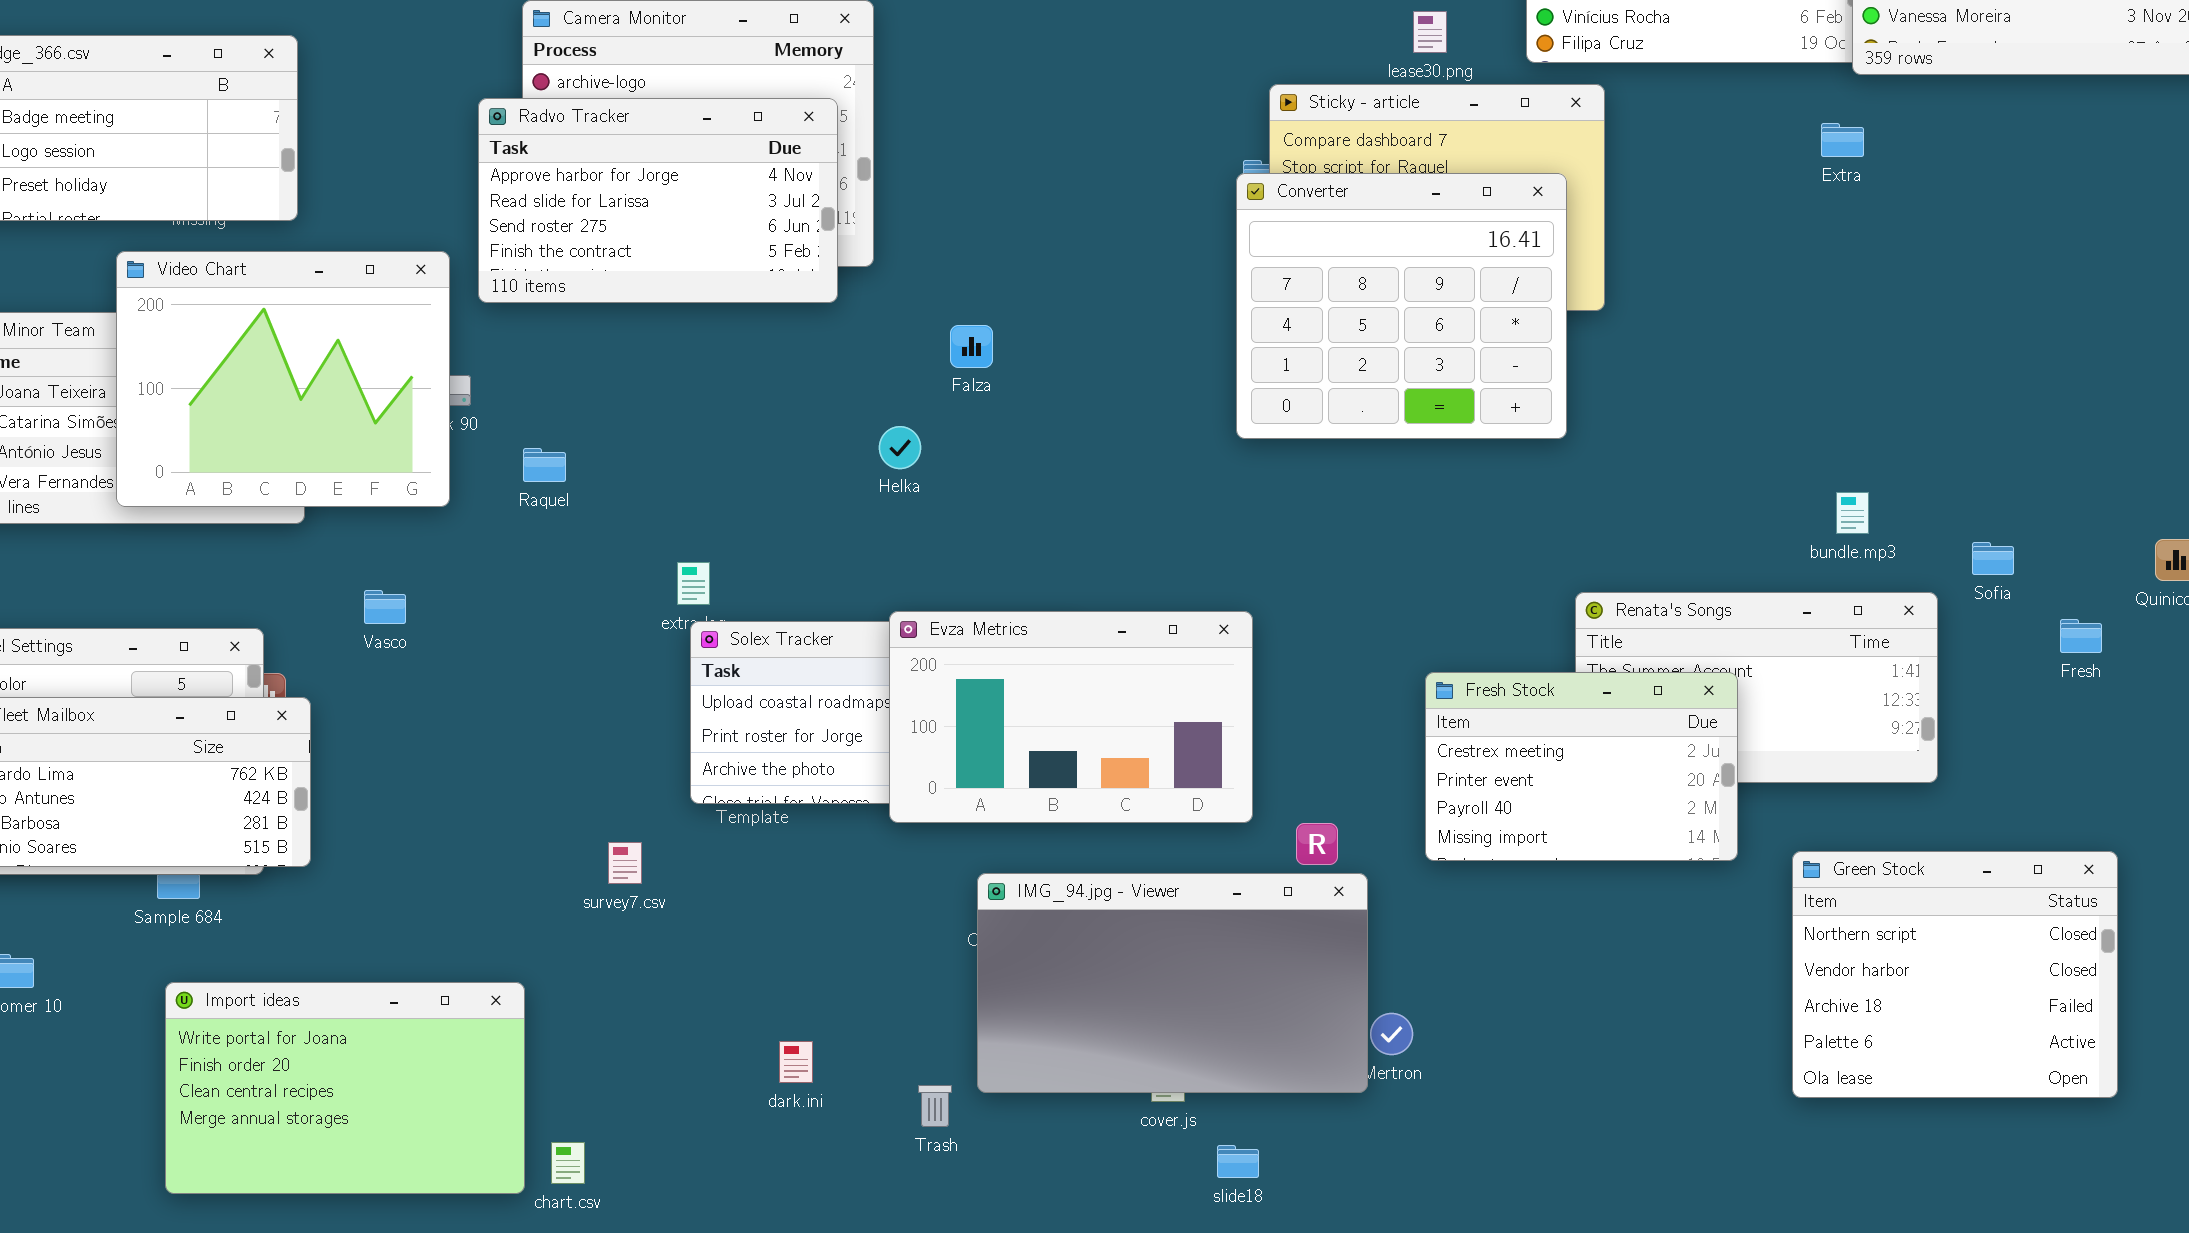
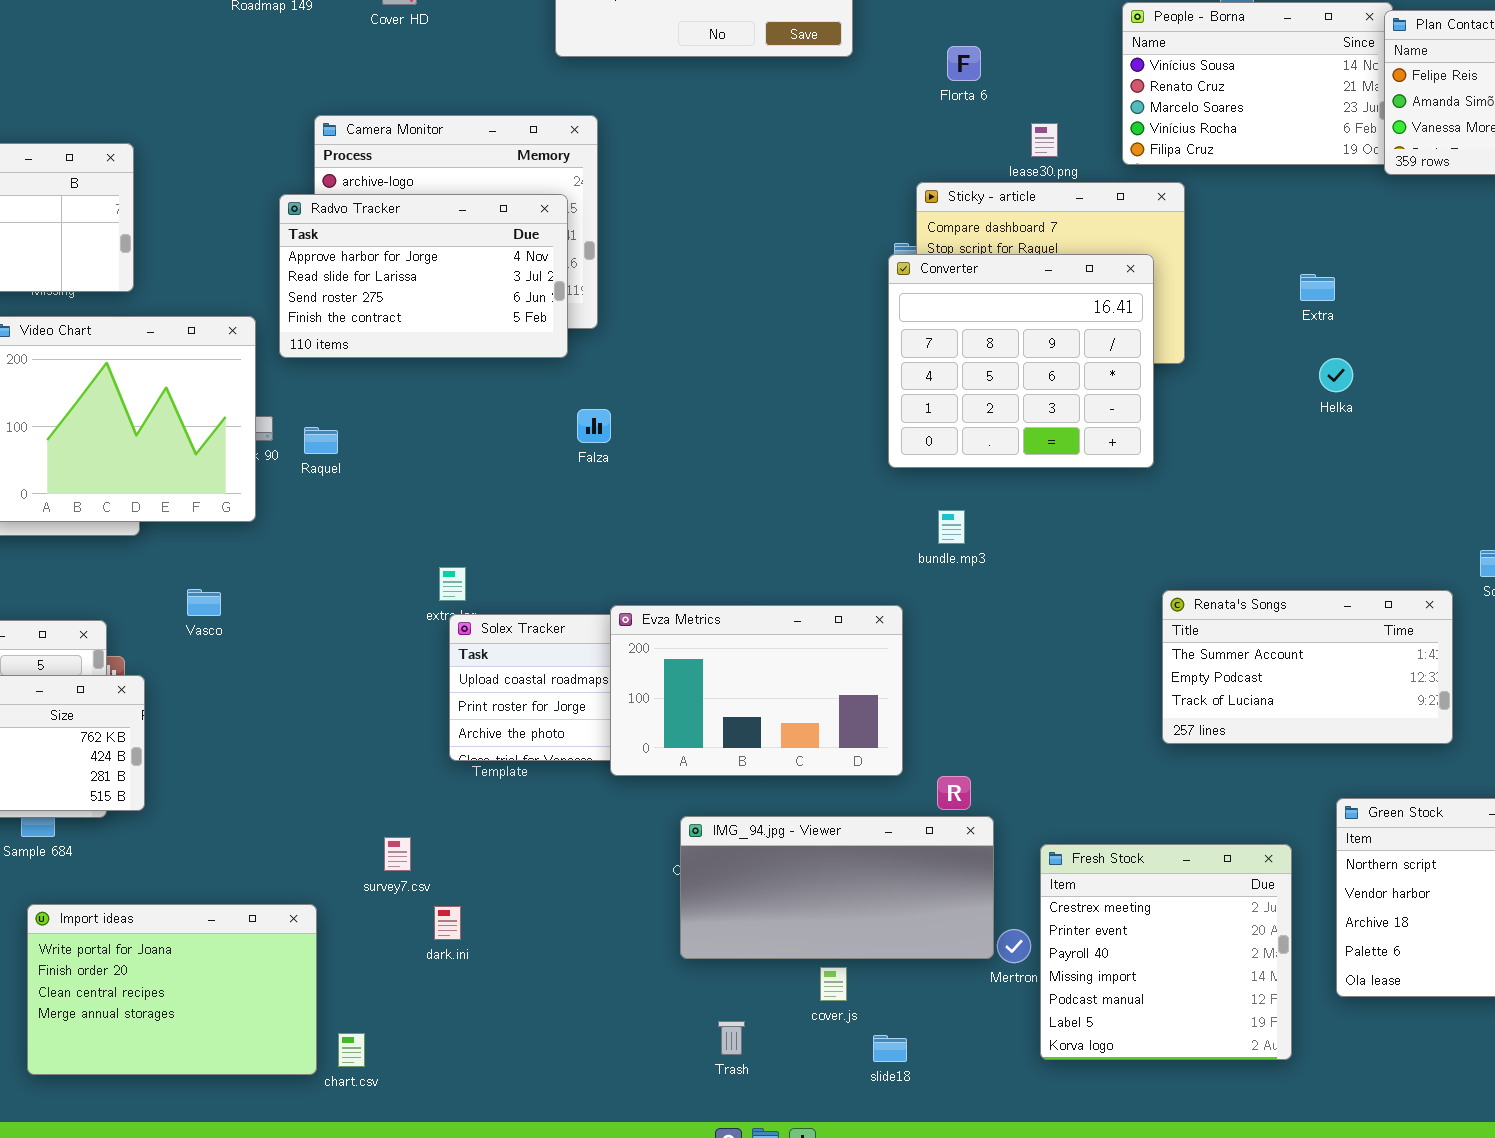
Extra: [1821,123,1864,157] -> [1300,274,1335,301], moved
Falza: [950,325,993,368] -> [577,409,611,443], moved
Helka: [879,426,921,469] -> [1319,358,1353,392], moved
Raquel: [523,448,566,482] -> [304,427,338,454], moved
bundle.mp3: [1836,492,1869,534] -> [938,510,965,544], moved
Fresh Stock: [1425,672,1738,861] -> [1040,844,1292,1060], moved, resized
survey7.csv: [608,842,642,884] -> [384,837,411,871], moved
IMG_94.jpg - Viewer: [977,873,1368,1093] -> [680,816,994,959], resized
dark.ini: [779,1041,813,1083] -> [434,906,461,940], moved
Trash: [918,1085,952,1127] -> [718,1021,745,1055], moved

